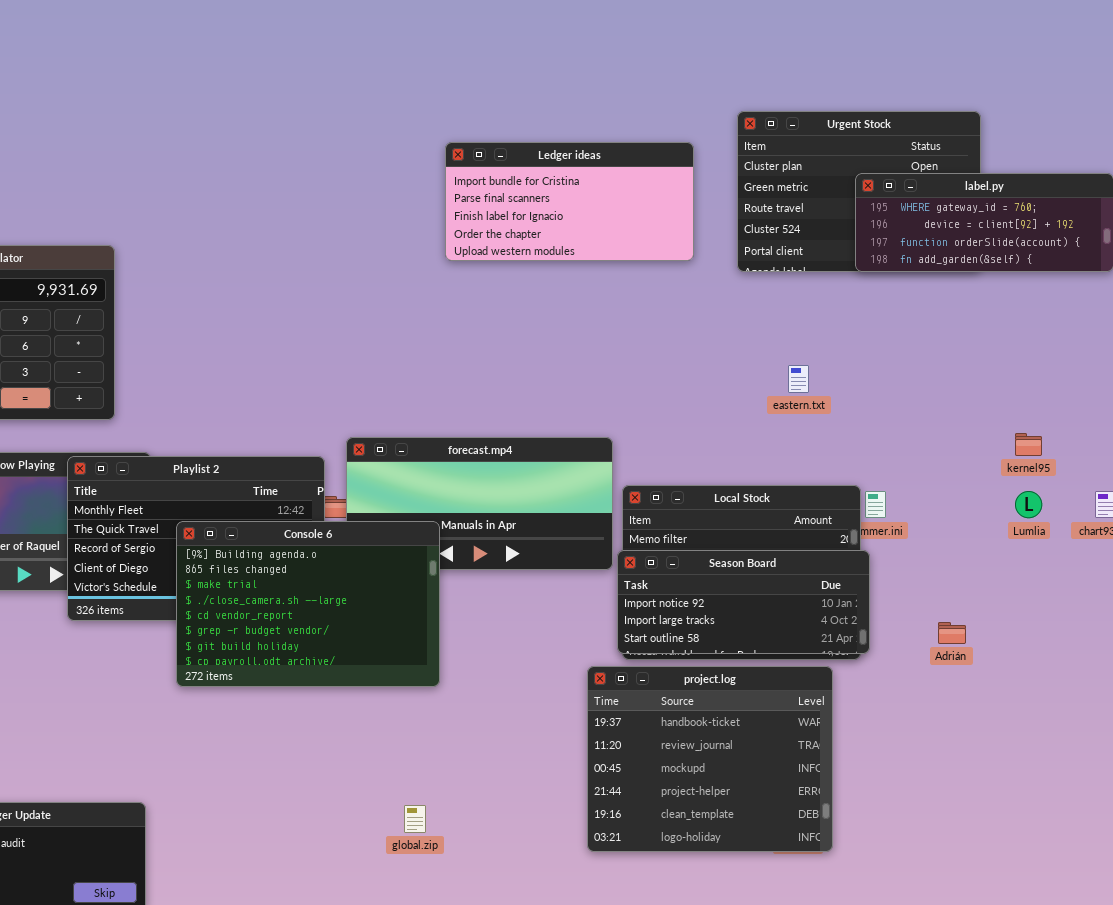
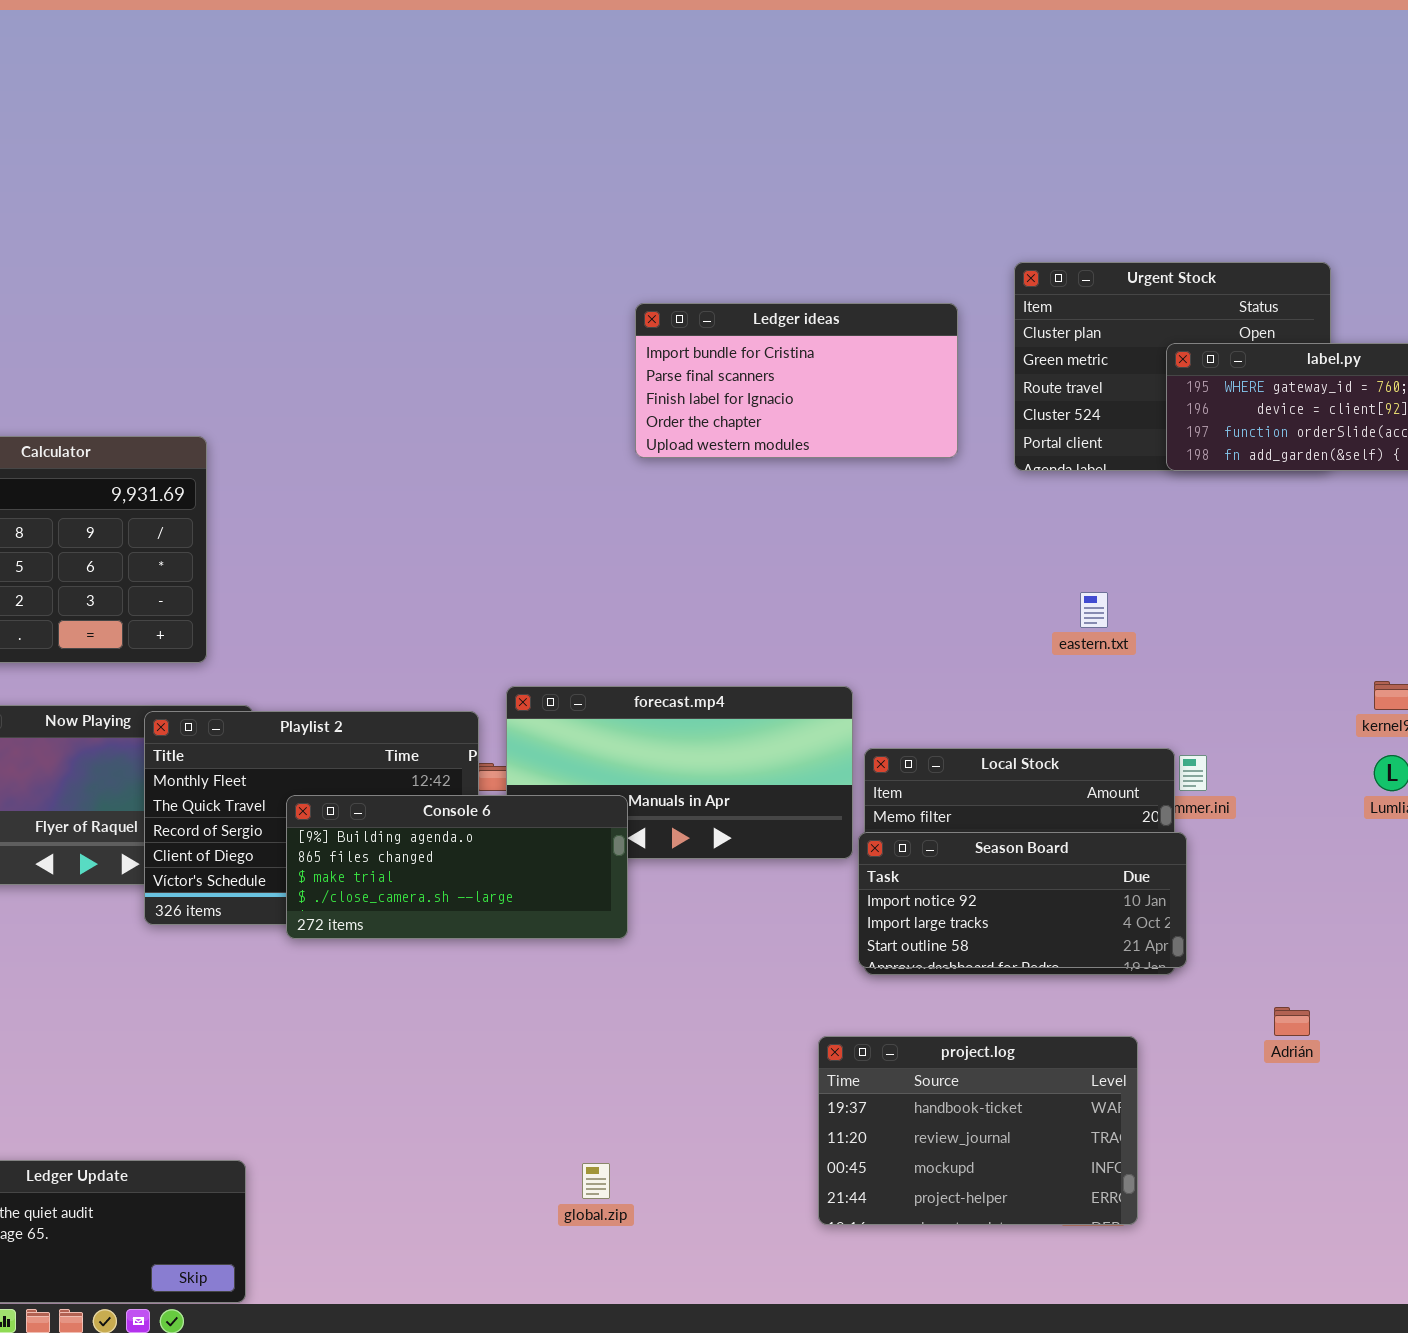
Console 6: [176,521,440,687] -> [286,795,628,939], resized
Adrián: [938,622,966,644] -> [1274,1007,1310,1036], moved
project.log: [587,666,833,852] -> [818,1036,1138,1225], resized

